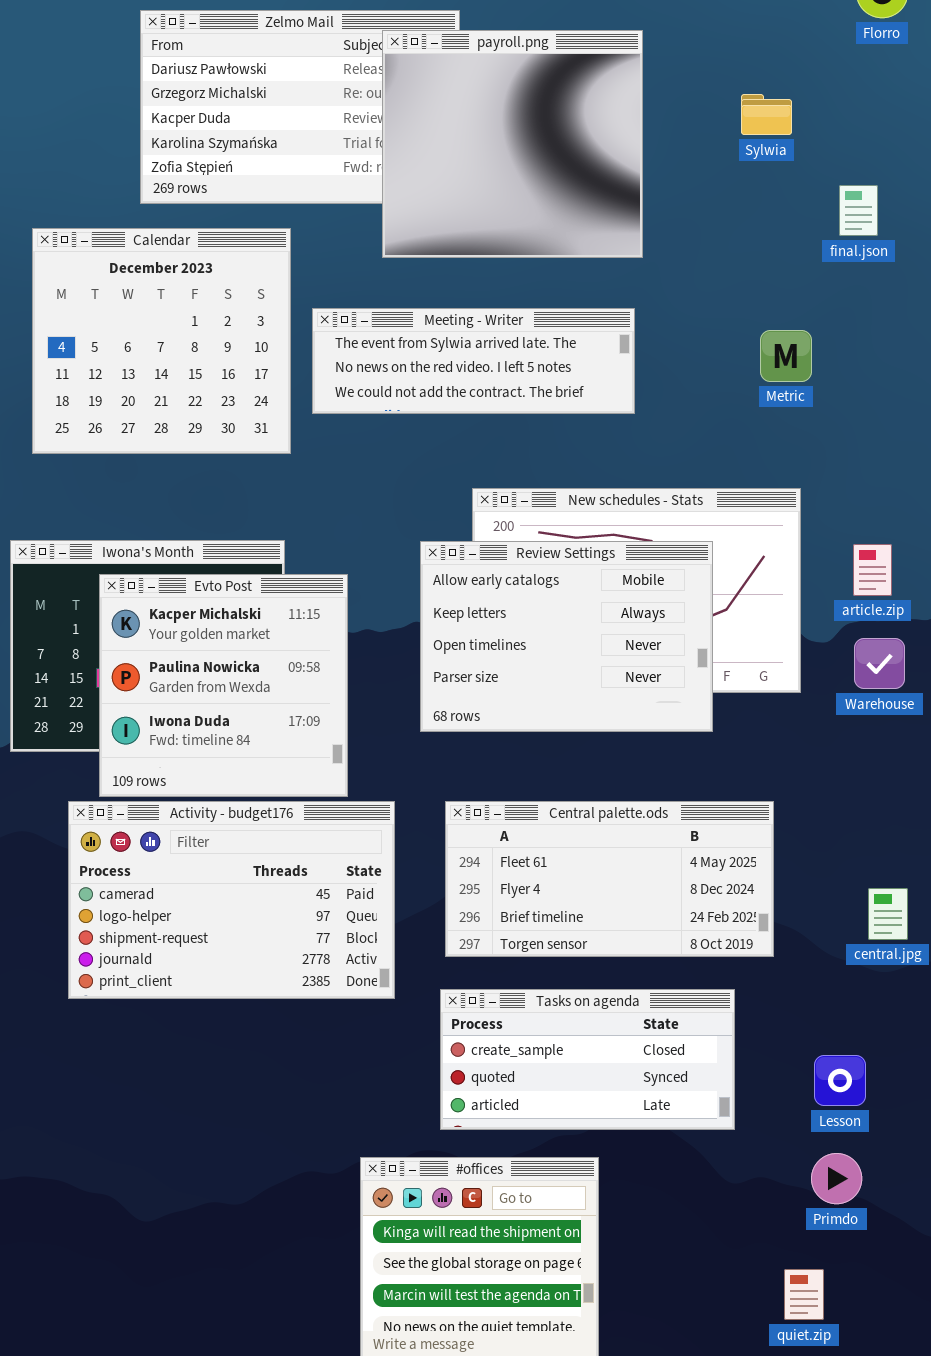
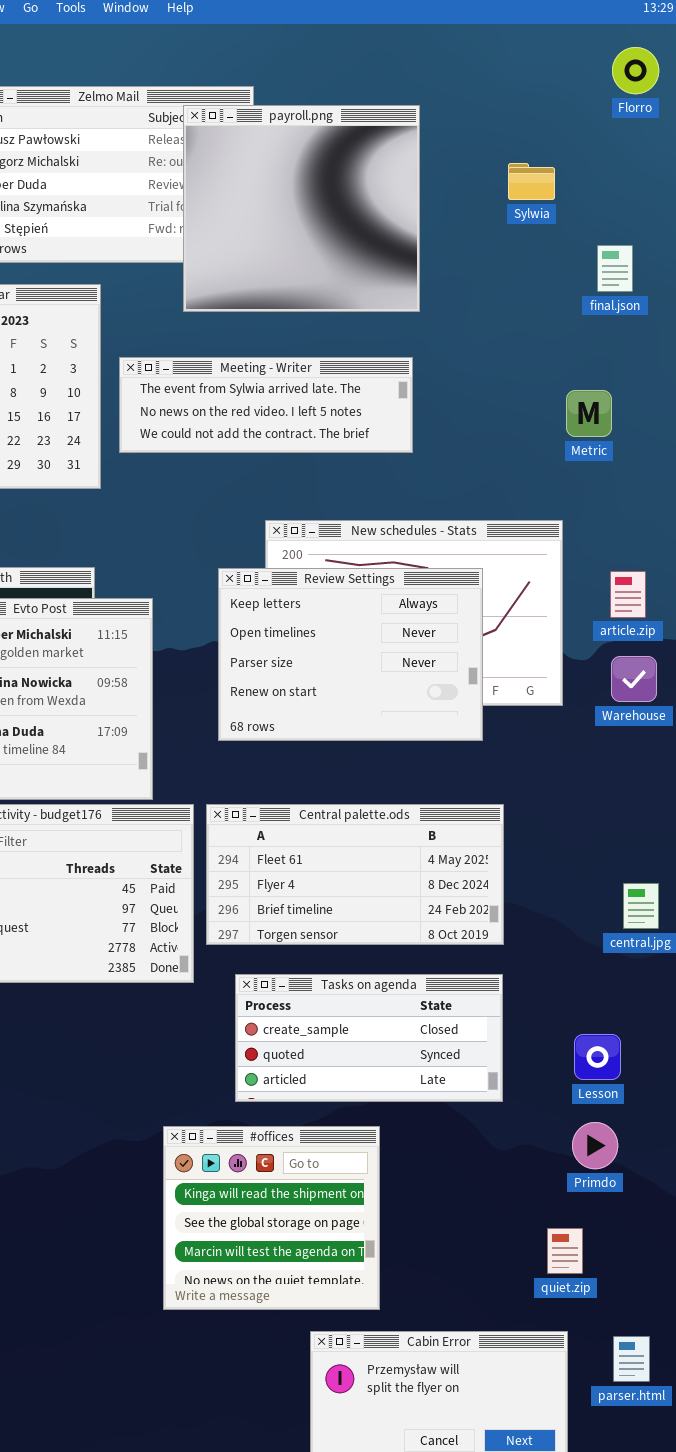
Metric: [760,330,812,382] -> [566,390,612,437], moved
Review Settings: [420,541,713,732] -> [218,568,483,741], scrolled down 1 row
Central palette.ods: [445,801,774,957] -> [206,804,504,945], moved

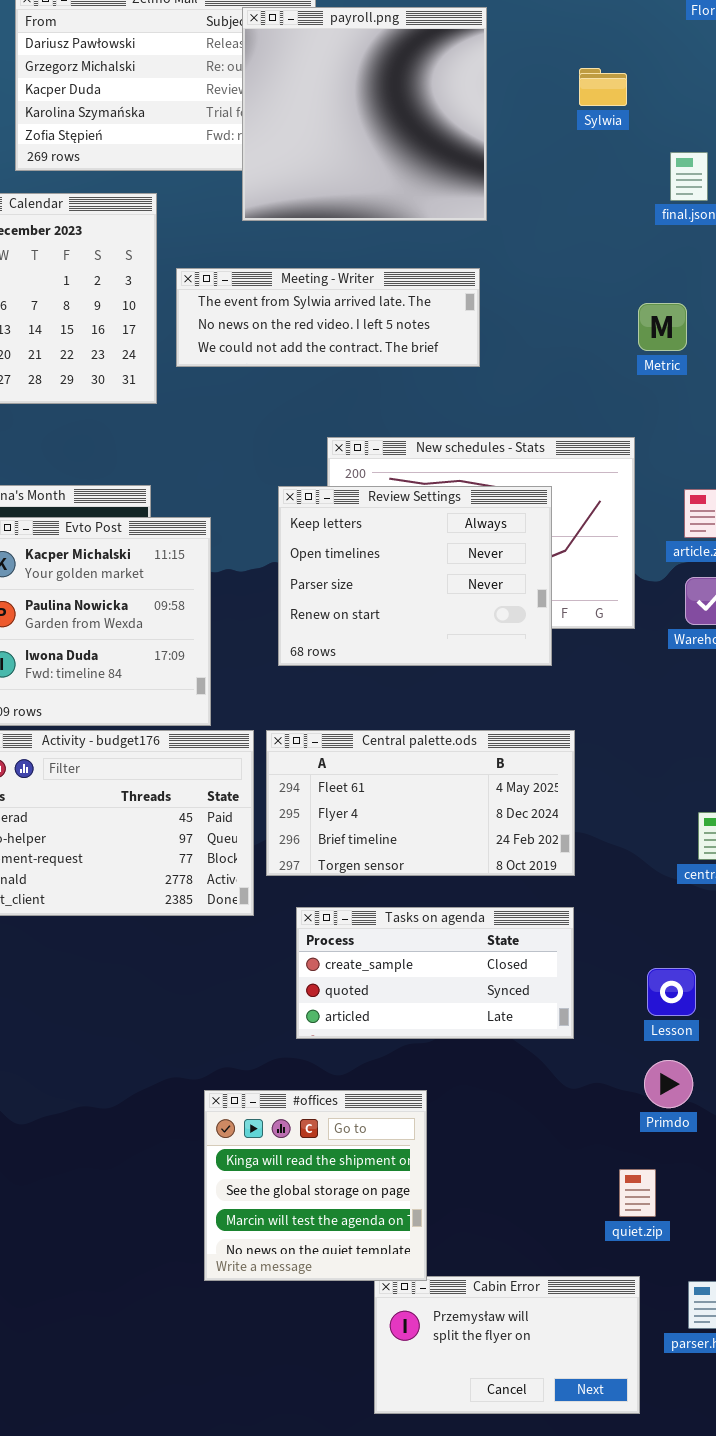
#offices: [163,1126,380,1310] -> [204,1090,427,1281], moved

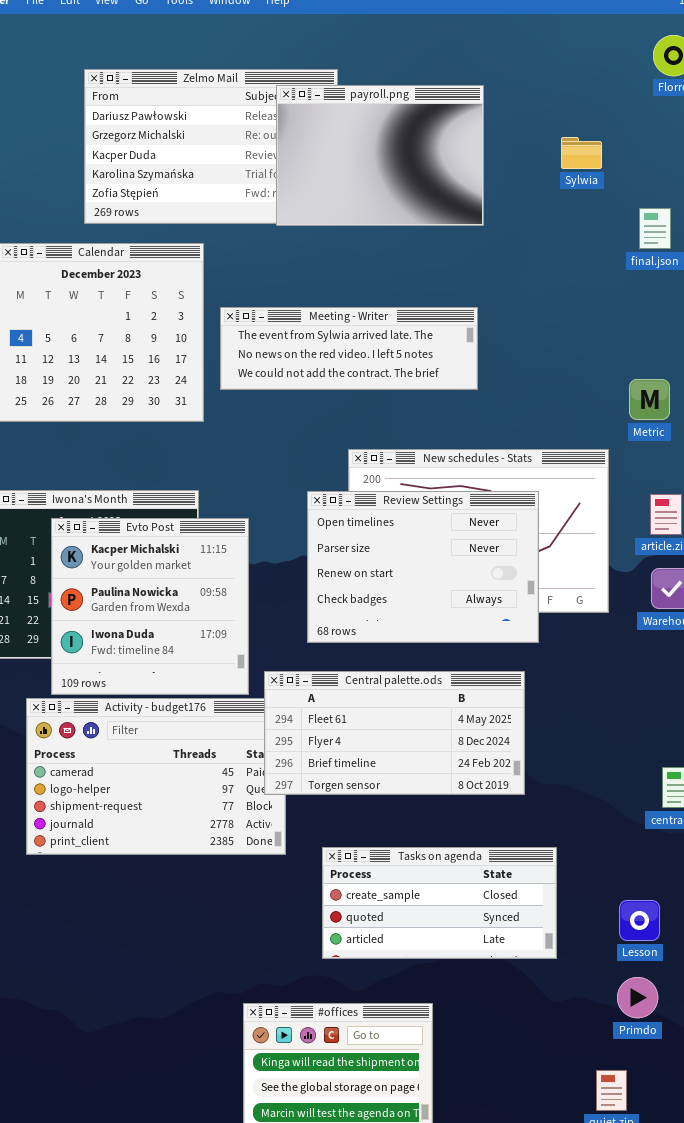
payroll.png: [242,7,487,221] -> [276,85,484,226], resized
Metric: [638,303,687,351] -> [629,379,670,420], moved
Review Settings: [278,486,552,666] -> [307,491,539,643], scrolled down 1 row
Central palette.ods: [266,730,575,876] -> [264,671,525,795], moved

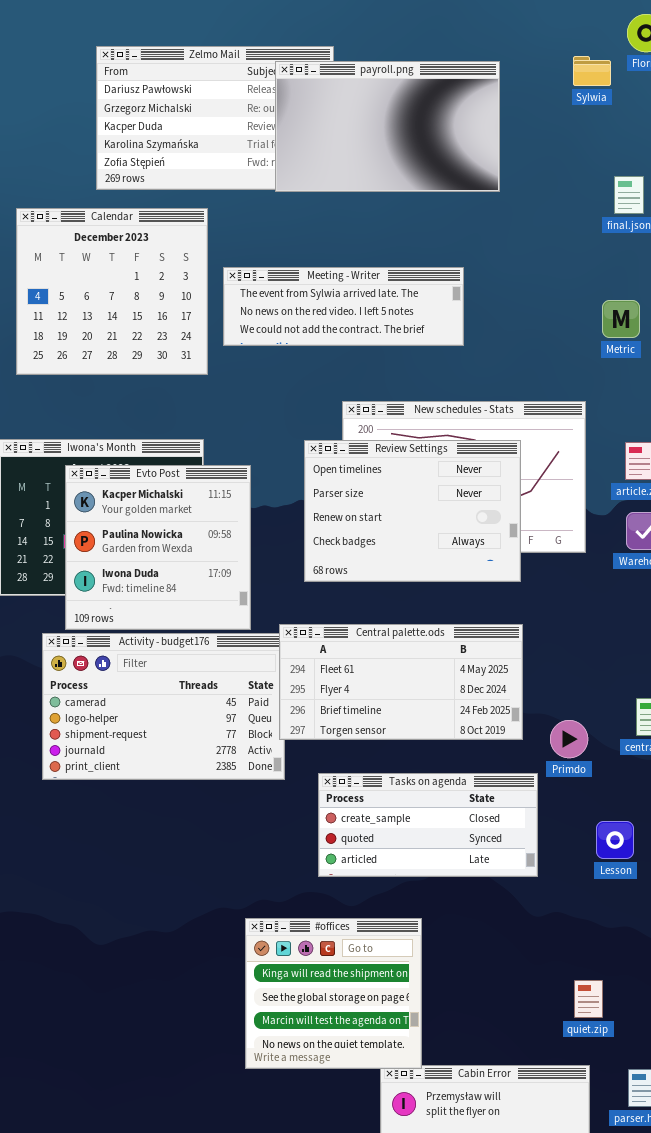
payroll.png: [276,85,484,226] -> [275,61,500,192], resized
Sylwia: [561,137,602,169] -> [573,56,611,86], moved
Metric: [629,379,670,420] -> [602,300,640,338], moved
Central palette.ods: [264,671,525,795] -> [279,624,523,740], moved
Primdo: [617,977,658,1018] -> [550,720,588,758], moved

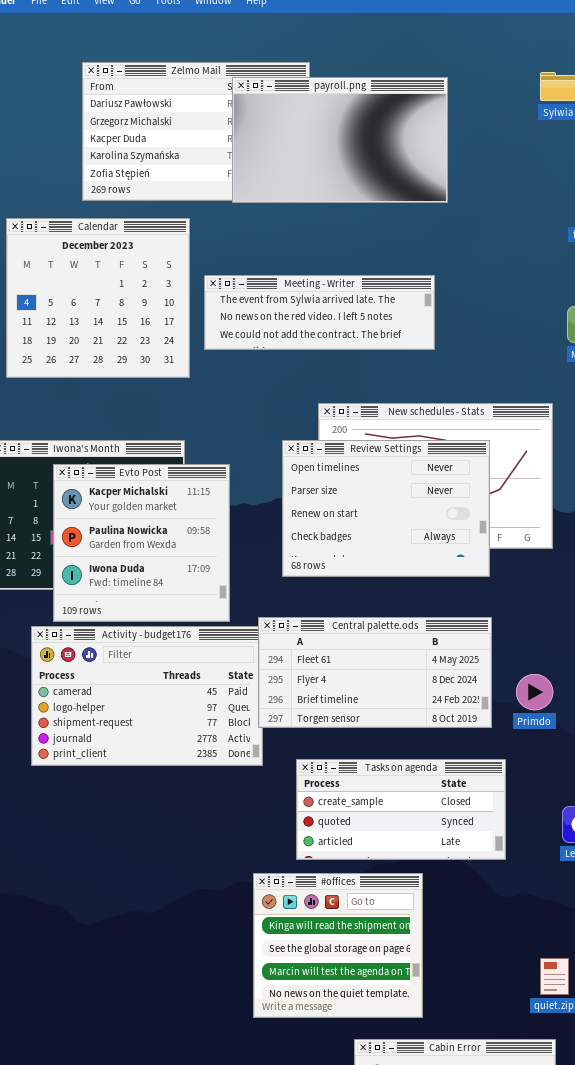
payroll.png: [275,61,500,192] -> [232,77,448,203], moved
Primdo: [550,720,588,758] -> [516,674,553,710], moved
#offices: [245,918,422,1069] -> [253,873,423,1018], moved

